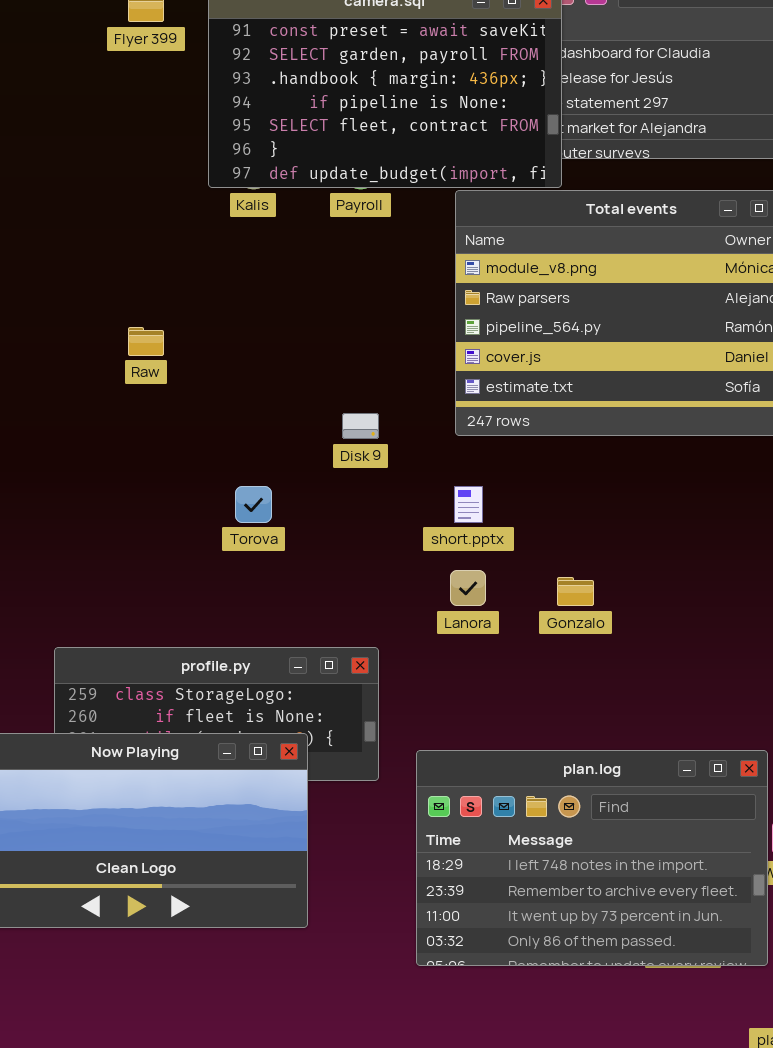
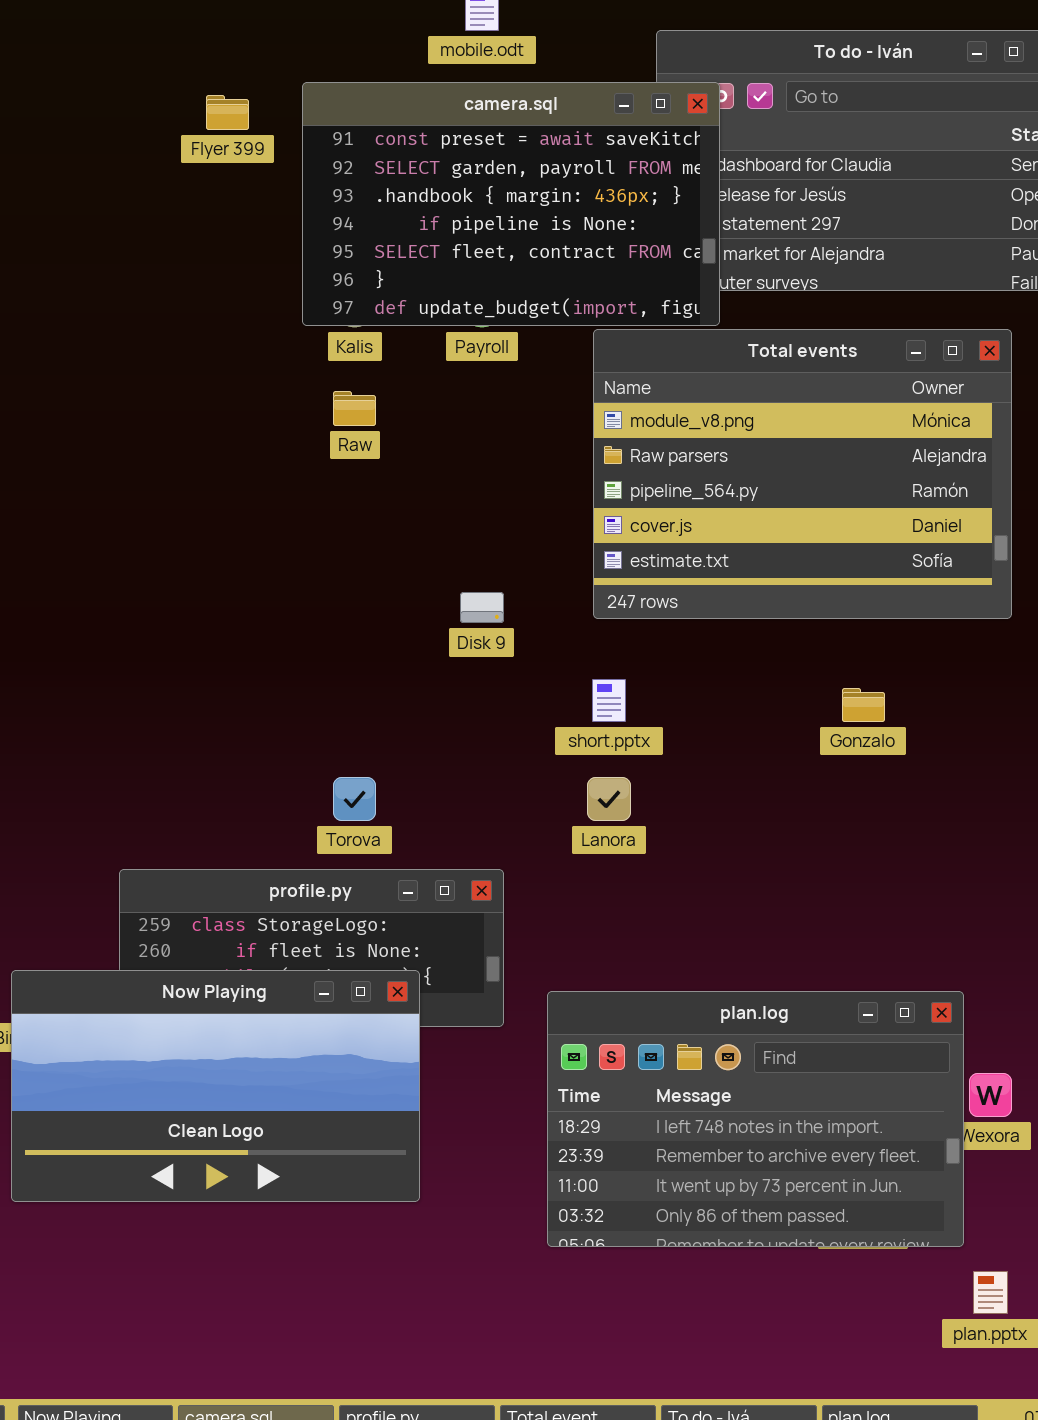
Raw: [128,327,164,356] -> [333,391,376,426], moved
Torova: [235,486,272,523] -> [333,777,376,821], moved
Gonzalo: [557,577,594,606] -> [842,688,885,722], moved

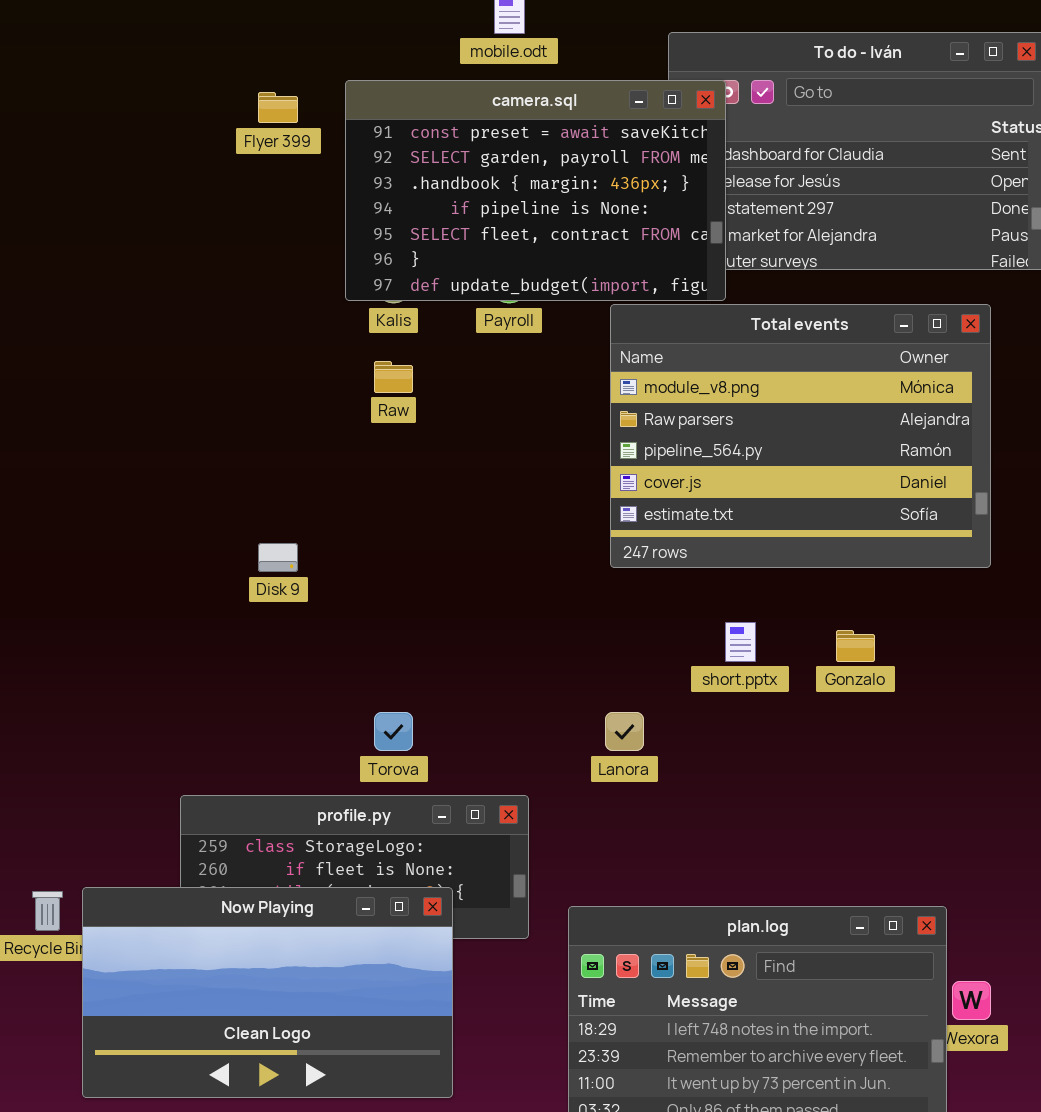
Disk 9: [460,592,504,623] -> [258,543,298,572], moved
short.pptx: [592,679,626,722] -> [725,622,756,662], moved

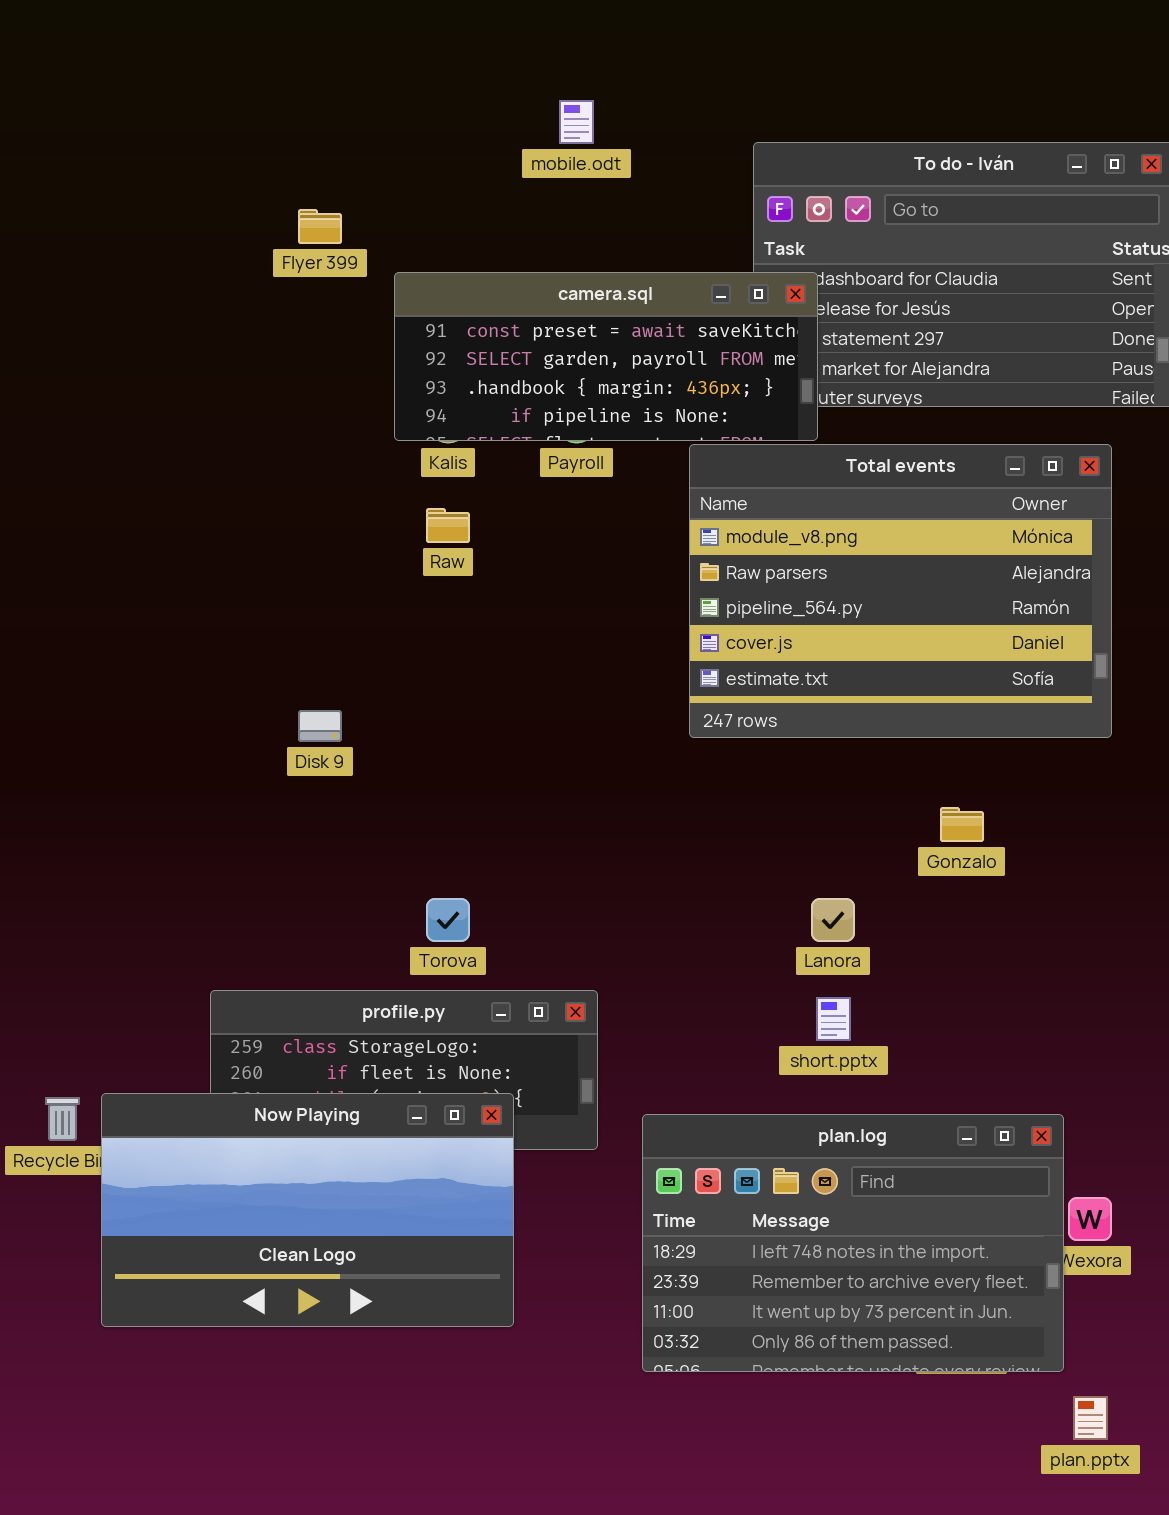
camera.sql: [345,80,726,301] -> [394,272,818,441], resized
short.pptx: [725,622,756,662] -> [816,997,851,1041], moved
Lanora: [605,712,644,751] -> [811,898,855,942], moved

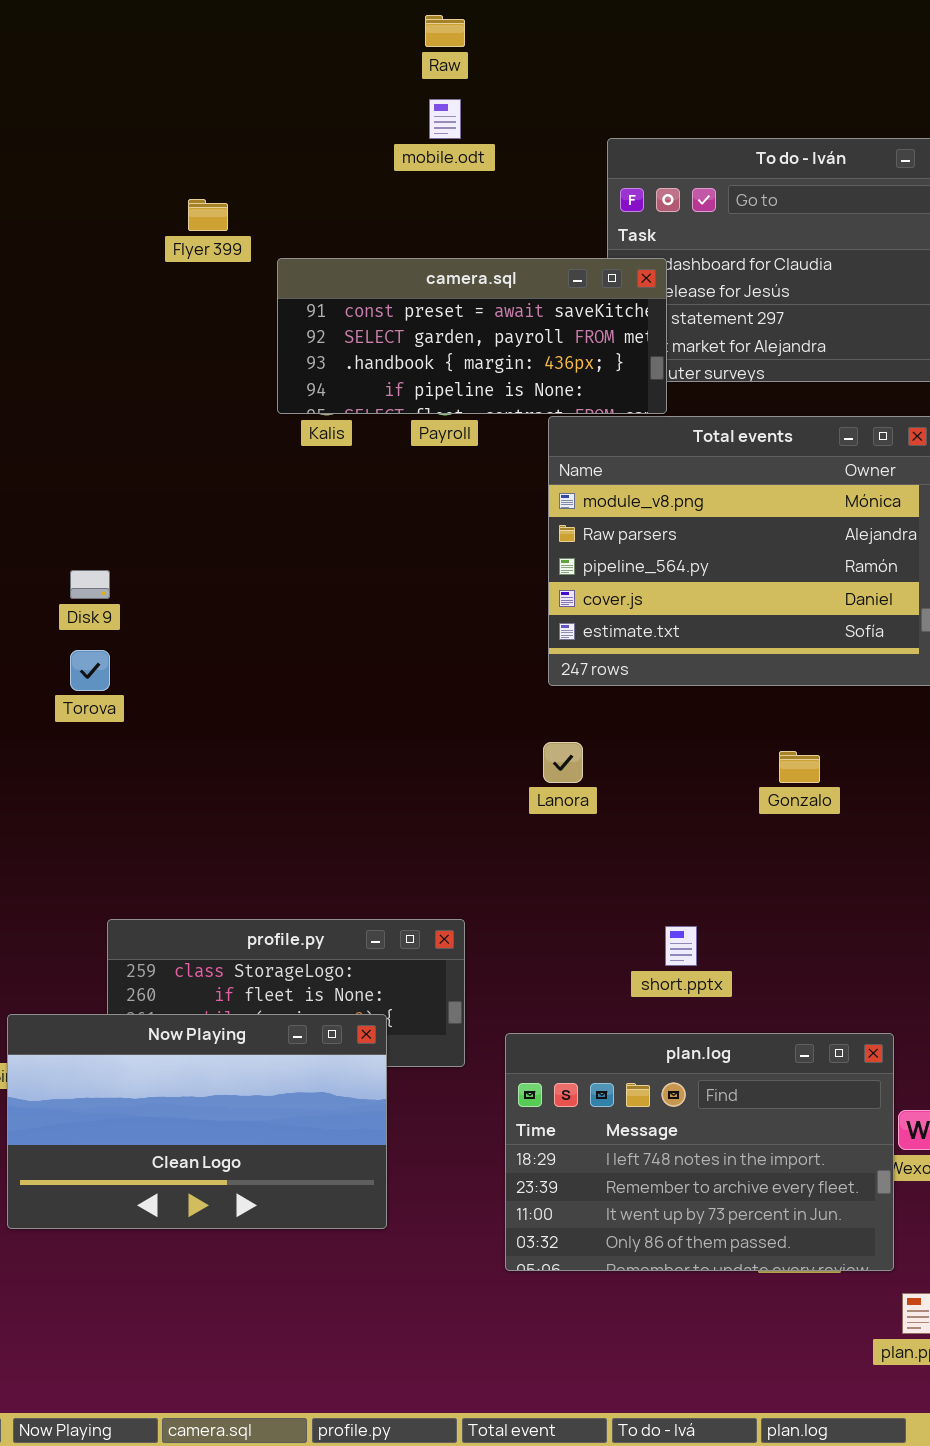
Raw: [426,508,470,543] -> [425,15,465,47], moved
Disk 9: [298,710,342,742] -> [70,570,110,599], moved
Torova: [426,898,470,942] -> [70,650,110,691], moved
Lanora: [811,898,855,942] -> [543,742,583,783], moved

